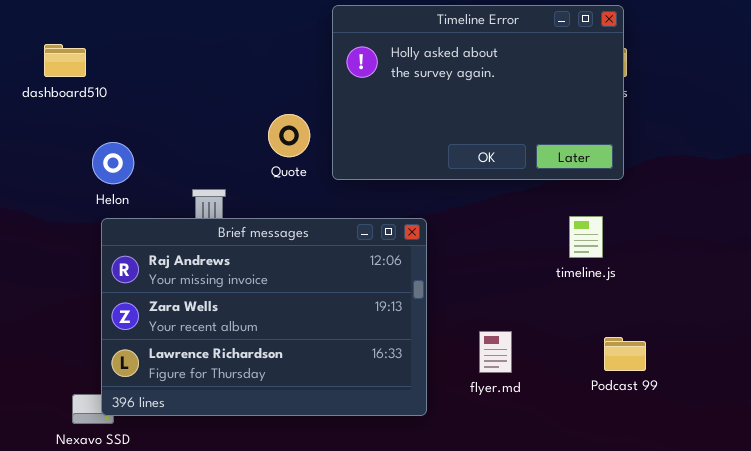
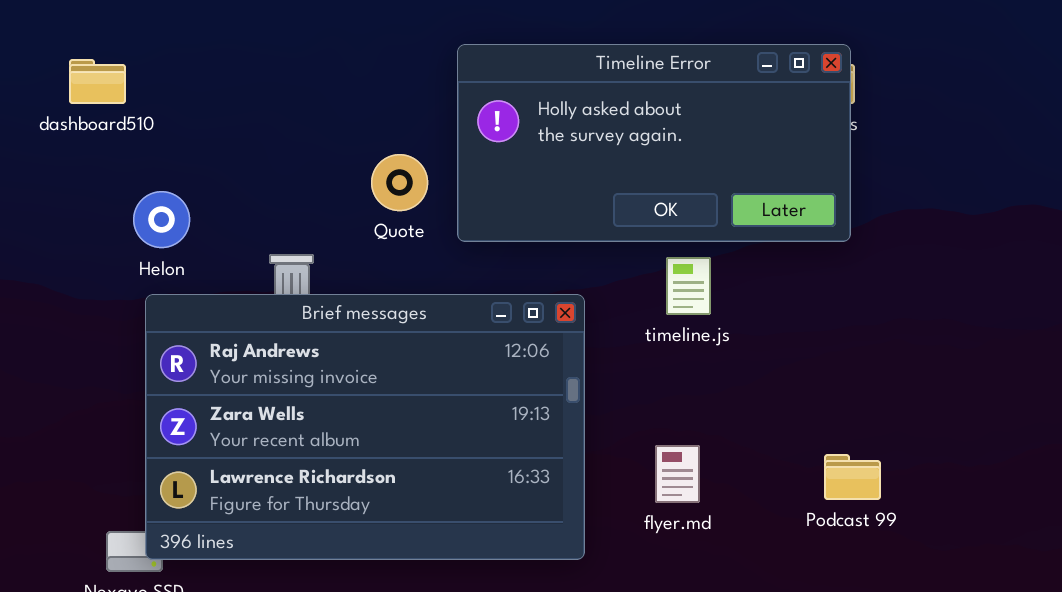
Timeline Error: [332,5,624,180] -> [457,44,851,242], resized
timeline.js: [569,216,603,258] -> [666,257,711,315], moved

